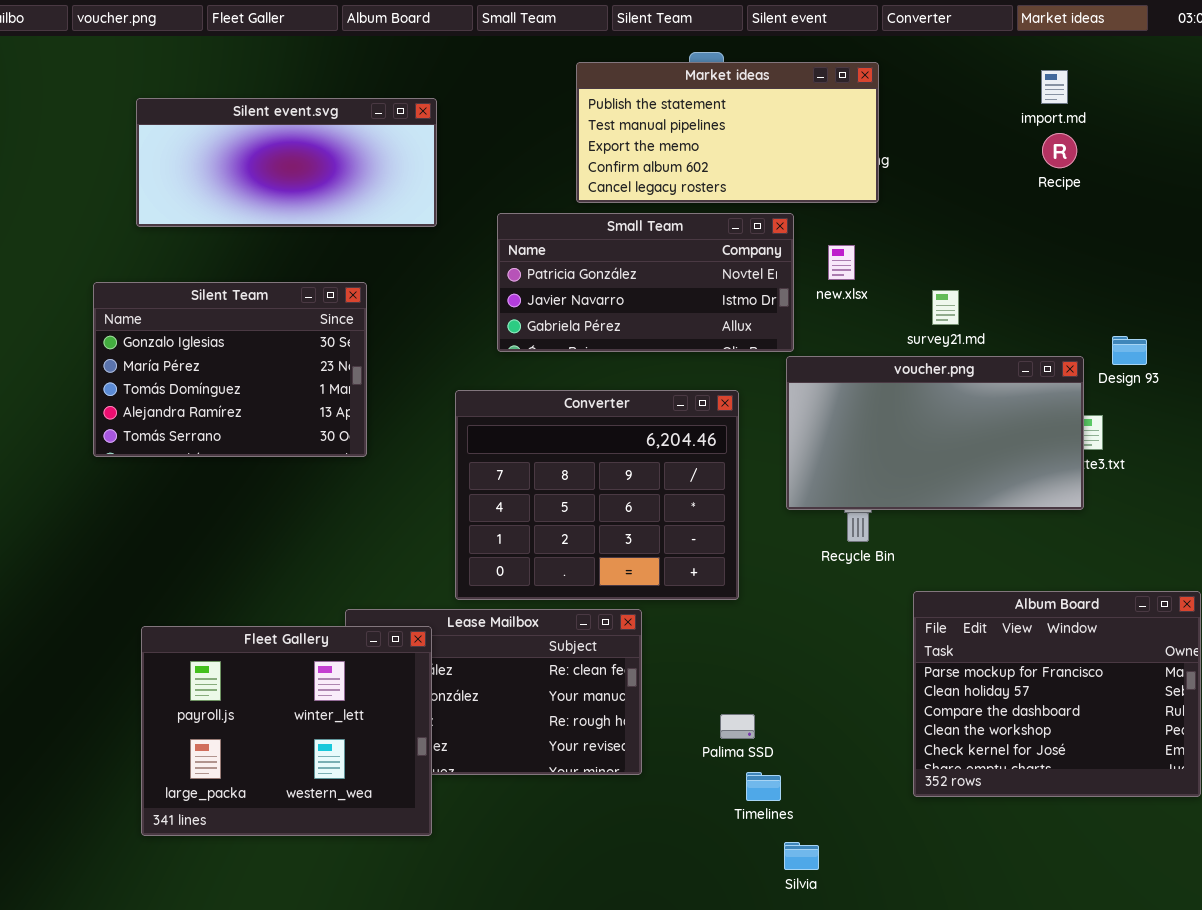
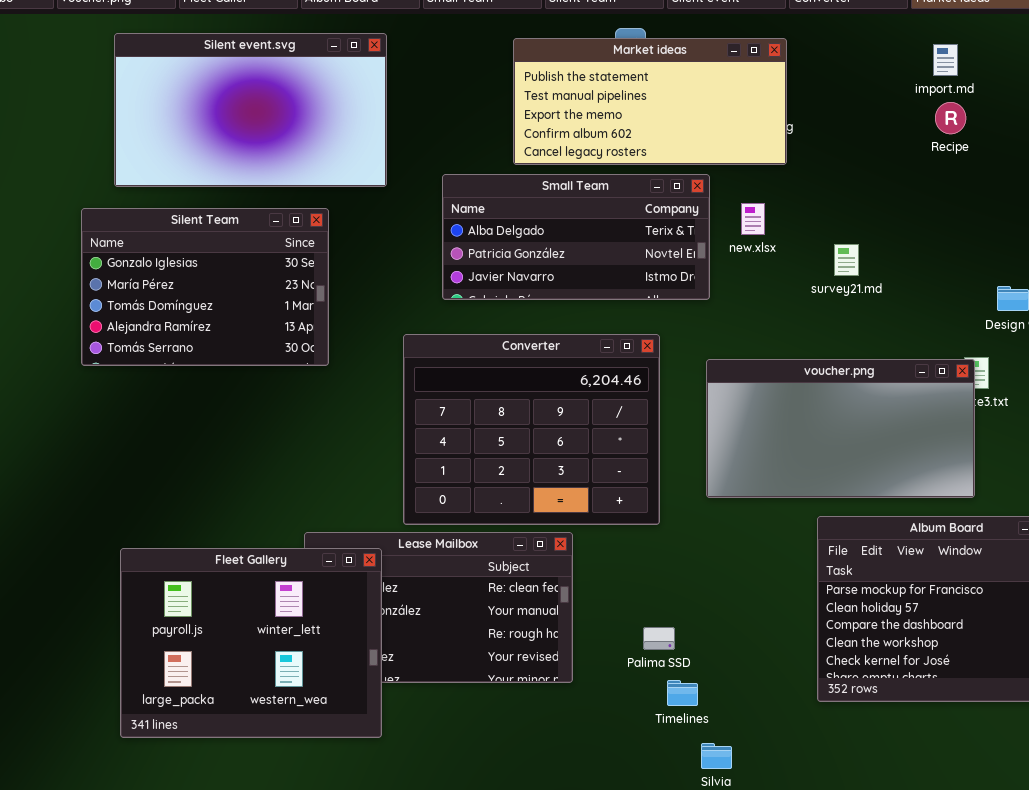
Silent event.svg: [136,98,437,227] -> [114,33,387,187], resized
Small Team: [497,213,794,352] -> [442,174,710,300], scrolled up 1 row
Silent Team: [93,282,367,457] -> [81,208,329,366], moved
voucher.png: [786,356,1084,510] -> [706,359,975,498], moved

